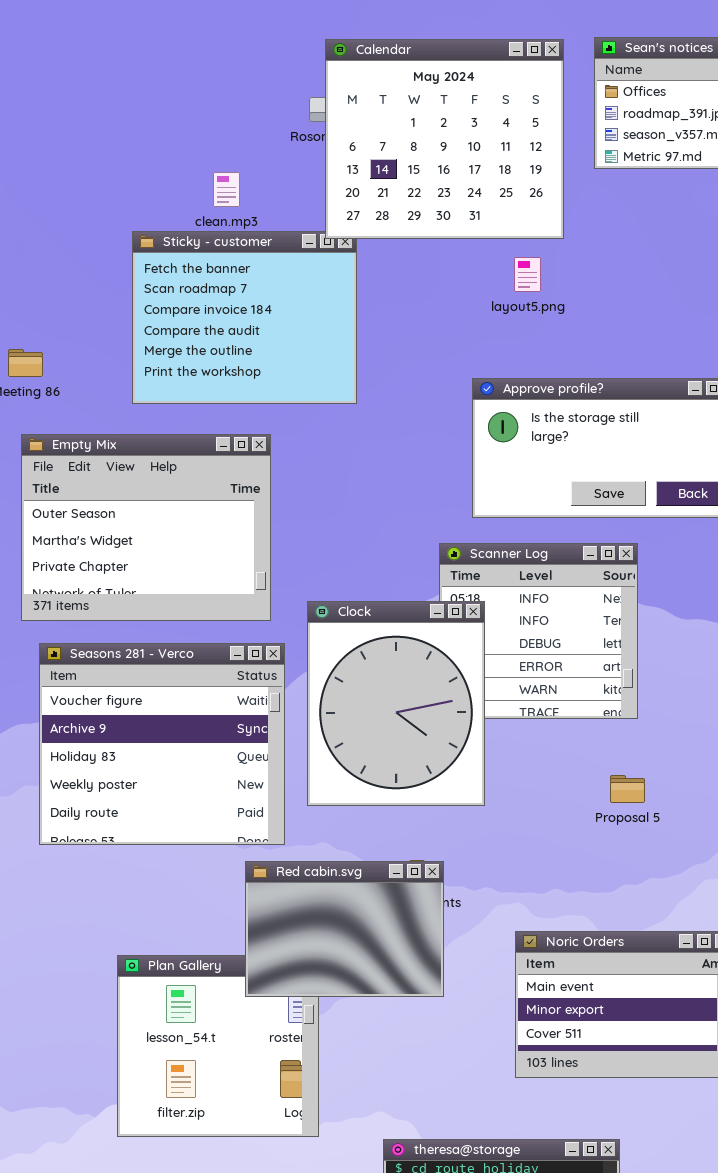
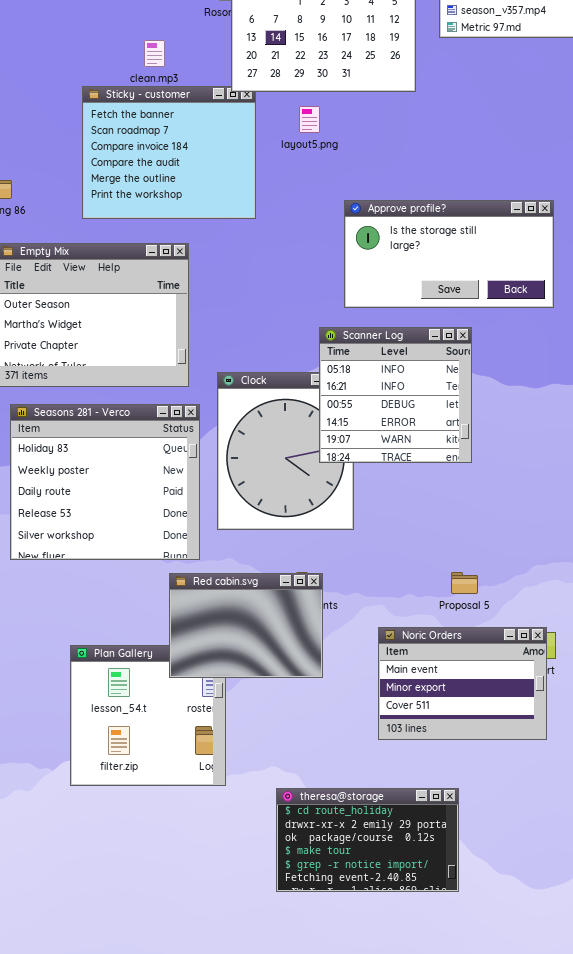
layout5.png: [514,257,541,292] -> [299,106,320,133], moved
Scanner Log: [439,543,638,719] -> [319,327,472,463], raised
Seasons 281 - Verco: [39,643,285,845] -> [10,404,200,560], scrolled down 2 rows
Proposal 5: [610,775,645,803] -> [451,572,478,594], moved

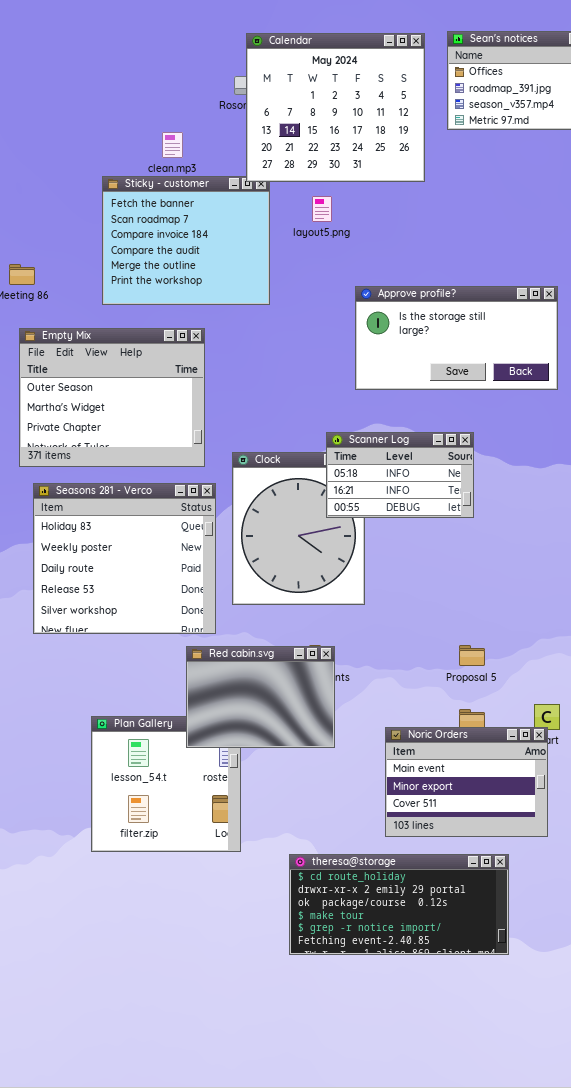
Scanner Log: [319,327,472,463] -> [326,432,474,518], moved, resized
Noric Orders: [378,627,547,740] -> [385,727,548,837], moved
theresa@storage: [276,788,459,892] -> [289,854,509,955], resized

